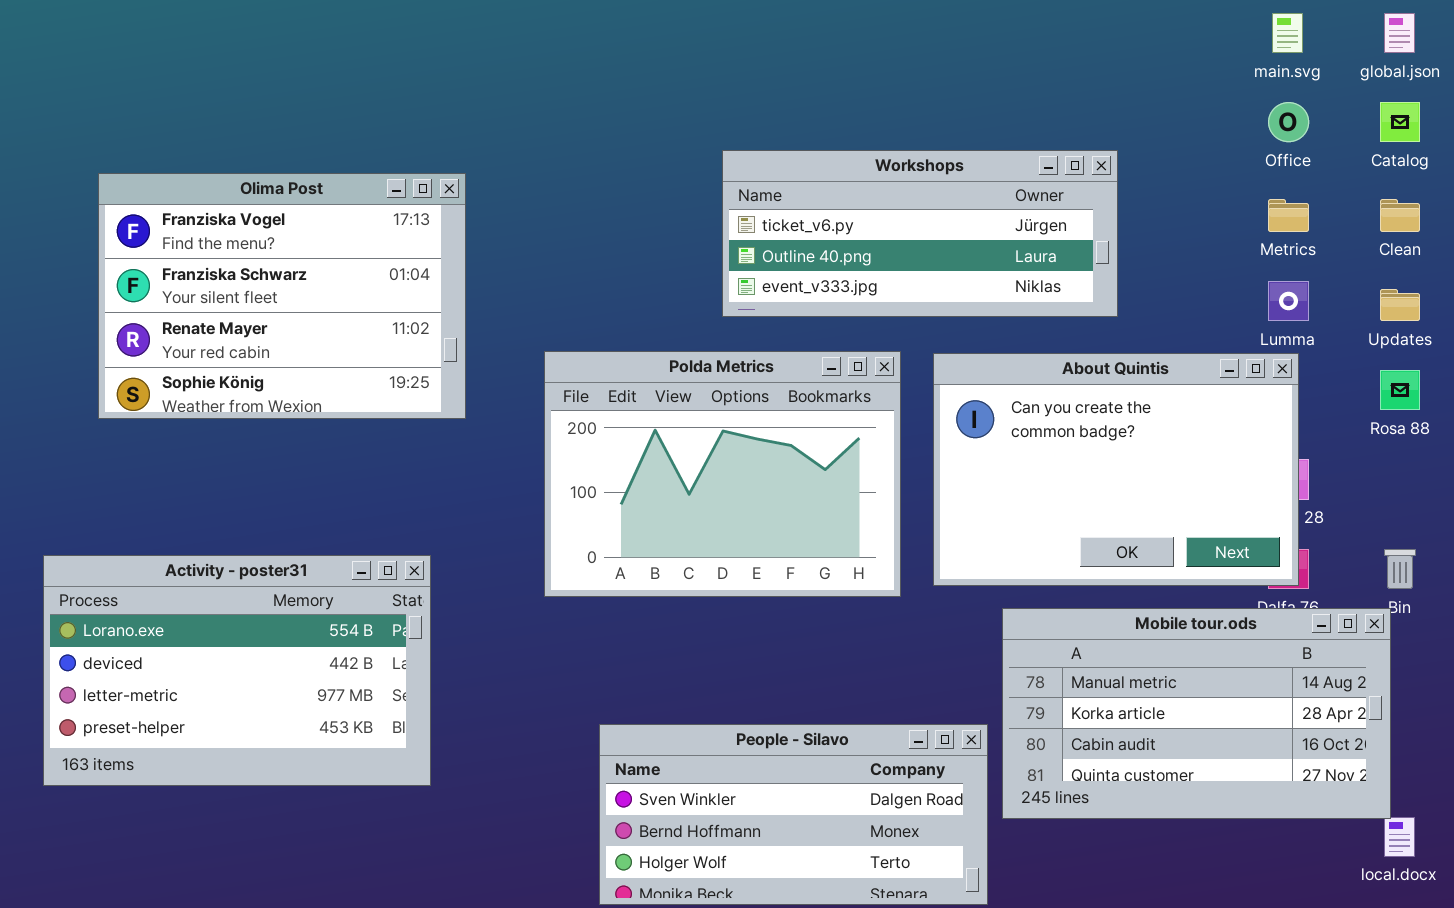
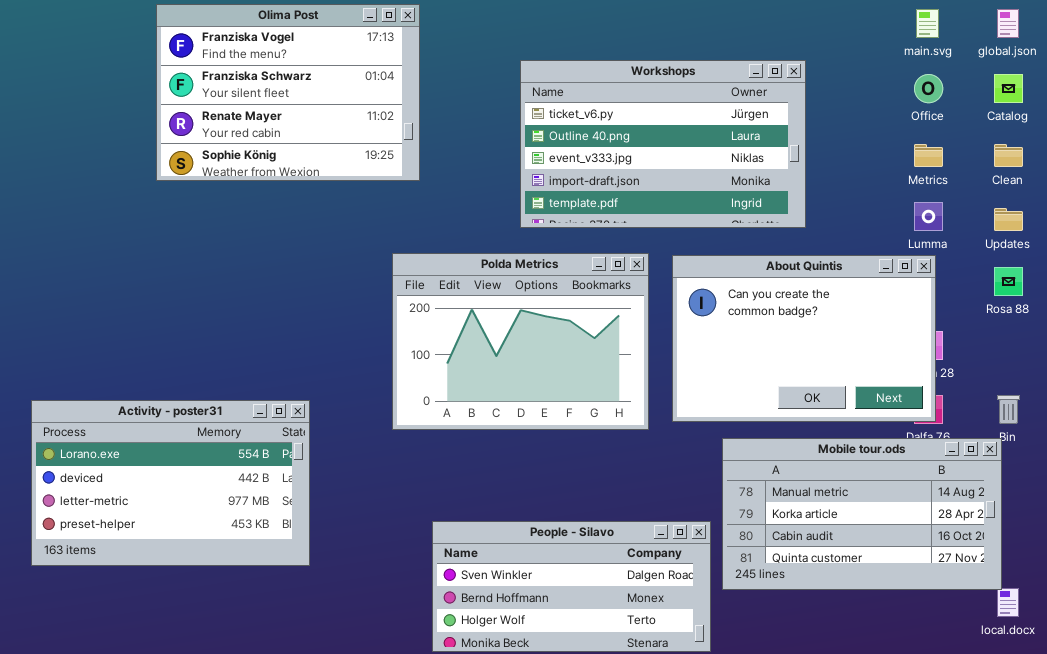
Workshops: [722,150,1118,317] -> [520,60,806,228], resized
Olima Post: [98,173,466,419] -> [156,4,420,181], moved

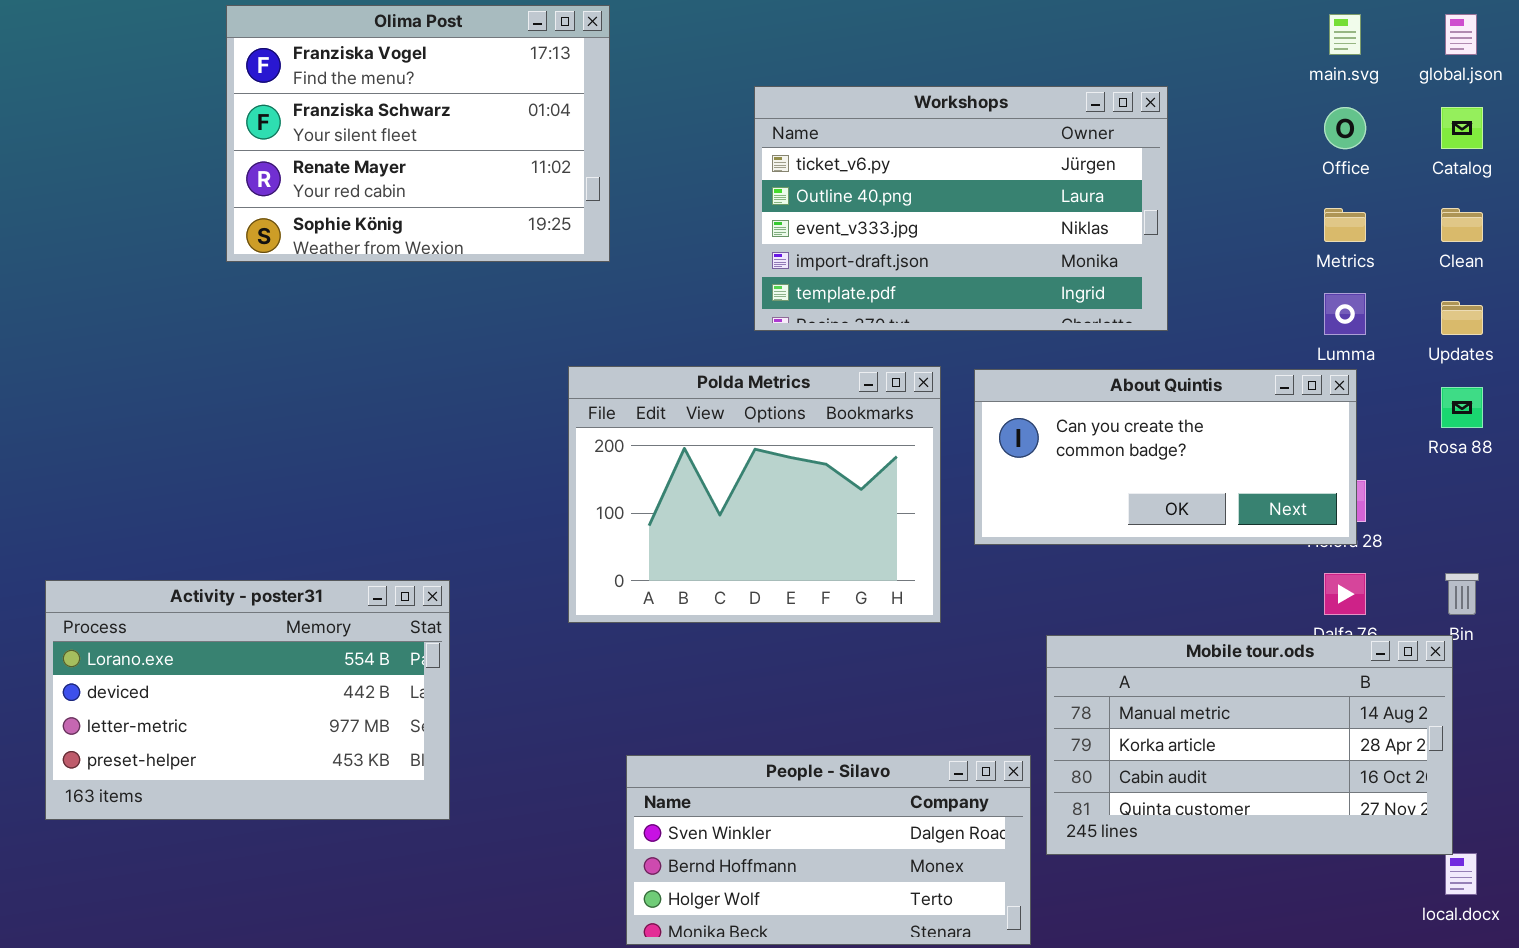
About Quintis: [672,255,936,422] -> [974,369,1357,545], resized

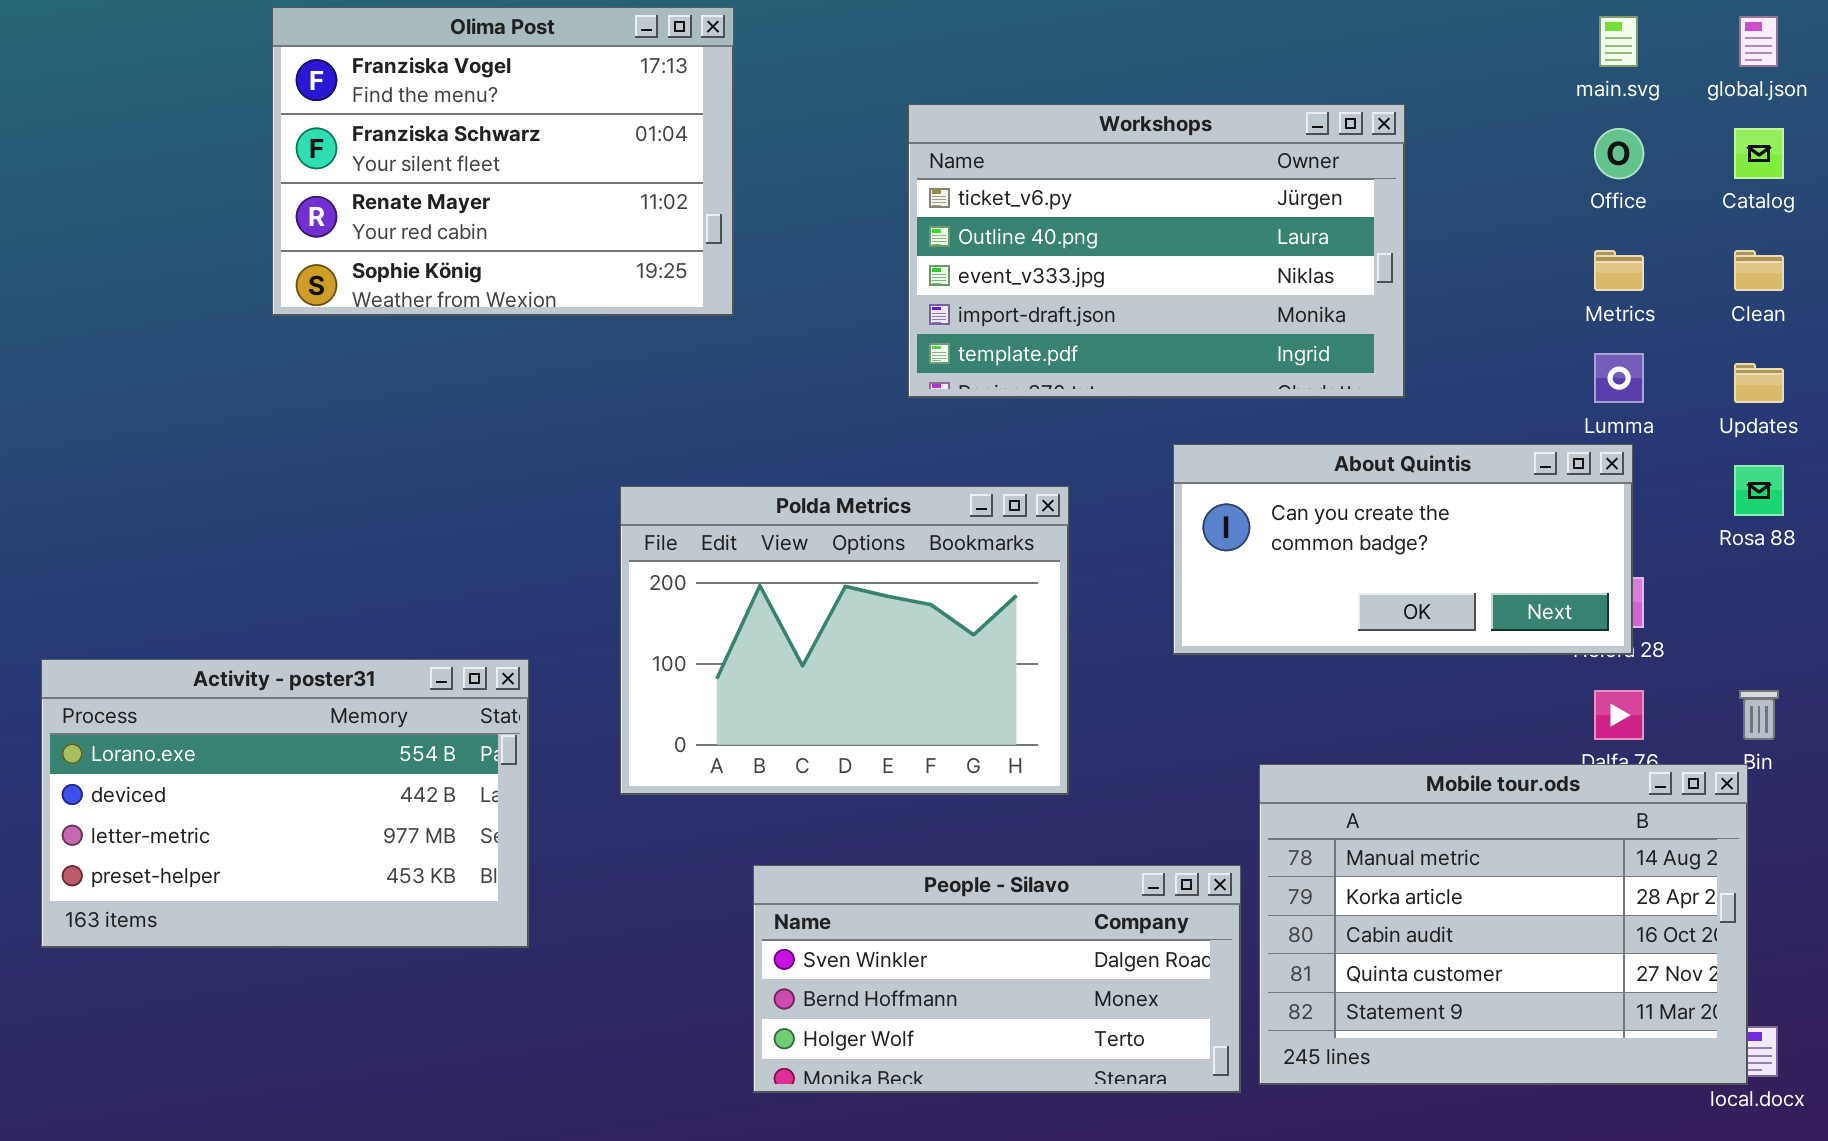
Polda Metrics: [568,366,941,623] -> [620,486,1069,795], moved
Activity - poster31: [45,580,450,820] -> [41,659,529,948], moved
Mobile tour.ods: [1046,635,1453,855] -> [1259,764,1748,1085], resized
People - Silavo: [626,755,1031,945] -> [753,865,1241,1093], moved

